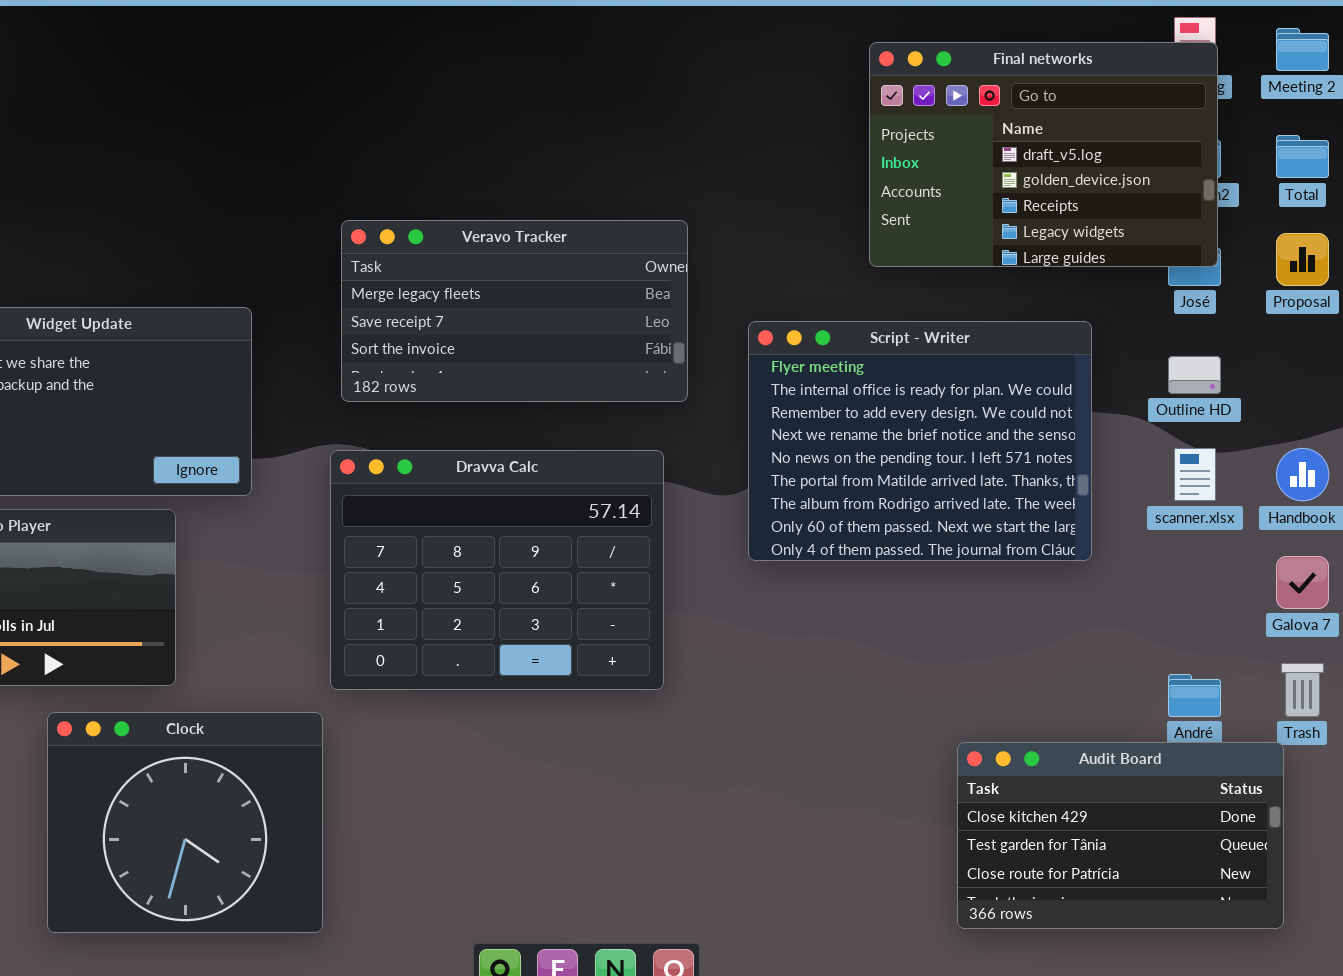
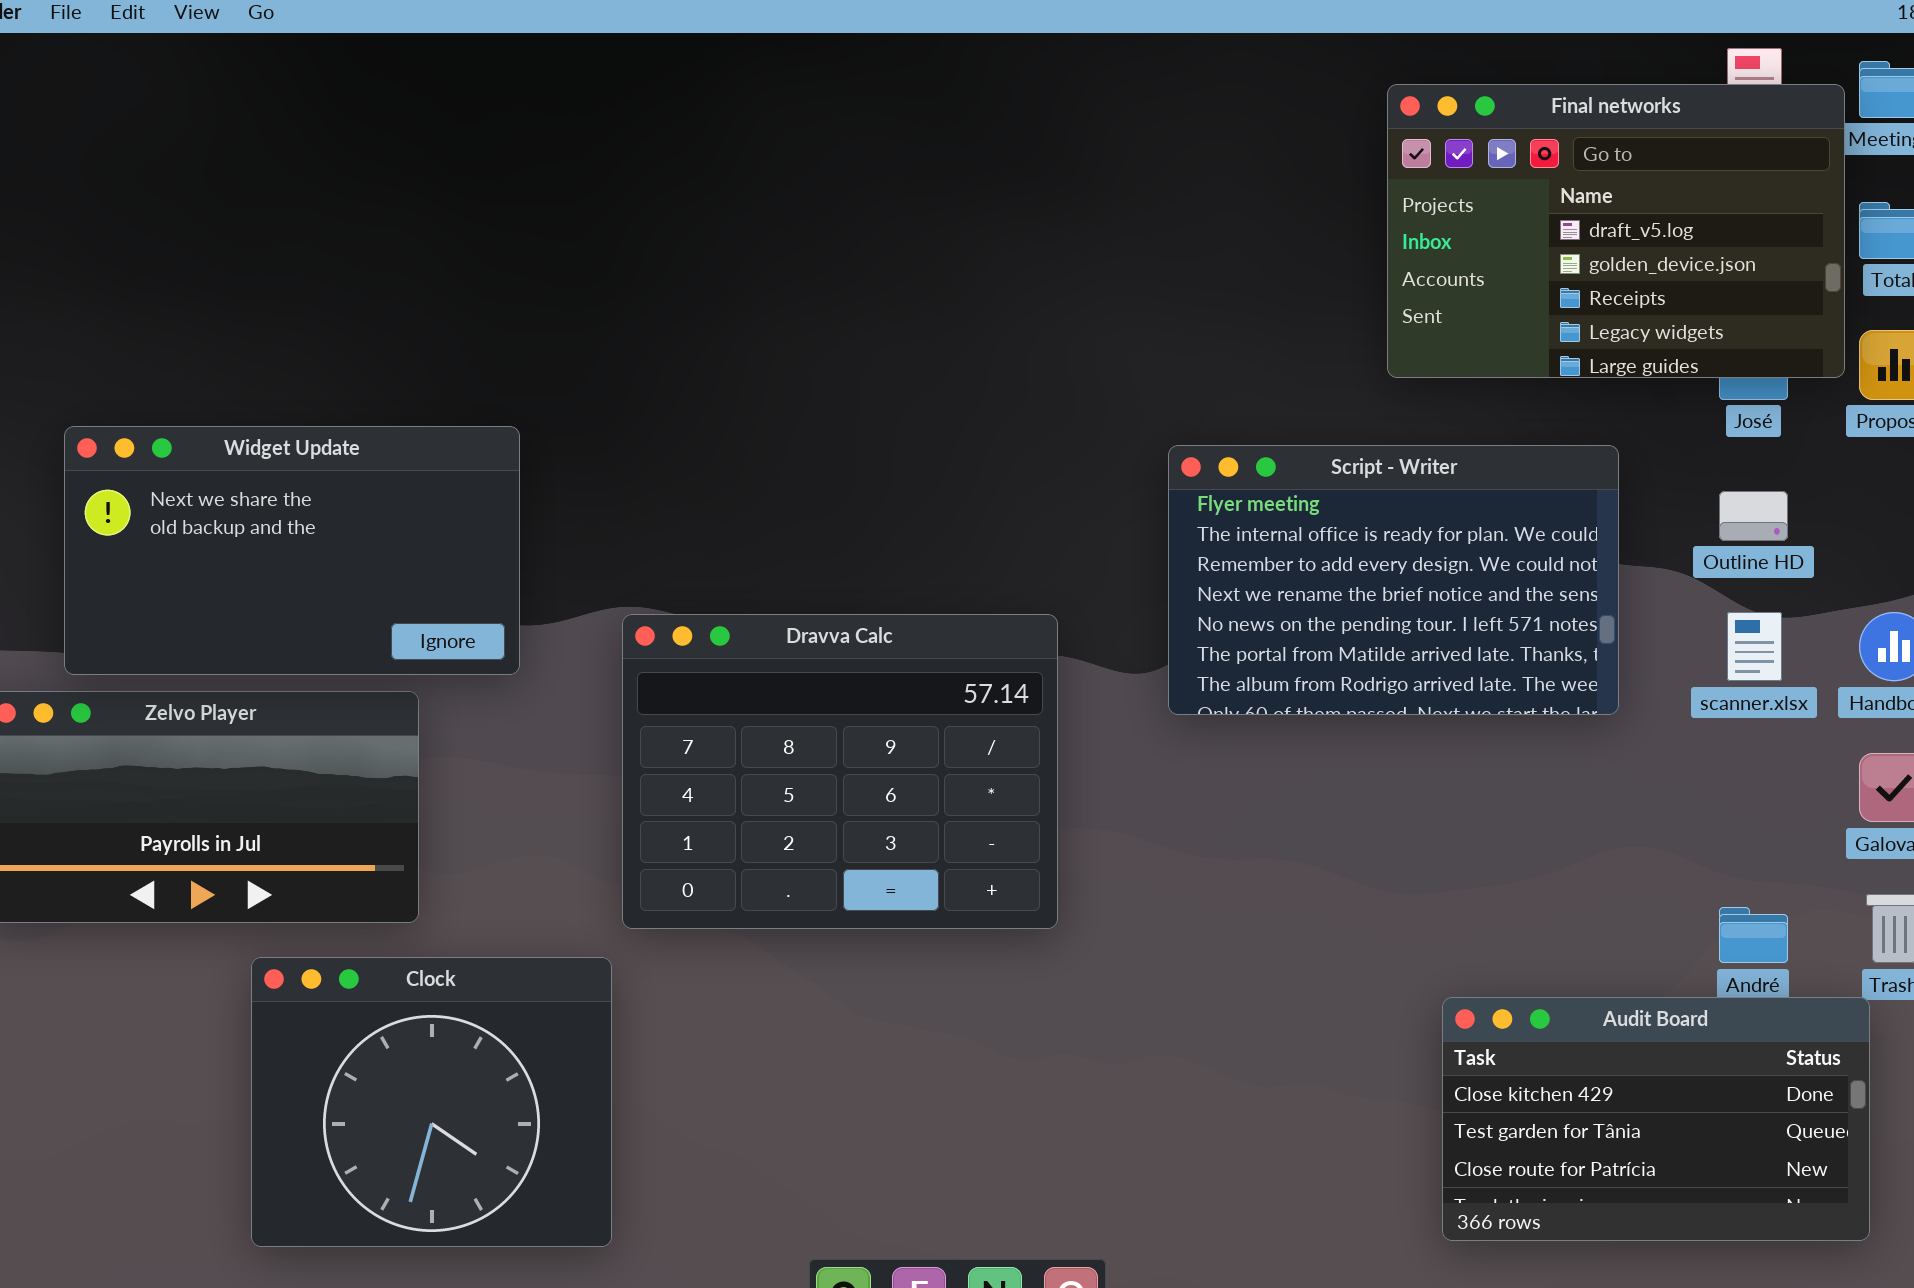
Final networks: [869,42,1218,267] -> [1387,84,1845,378], moved
Veravo Tracker: [341,220,688,402] -> none, closed
Script - Writer: [748,321,1092,561] -> [1168,445,1619,715], resized

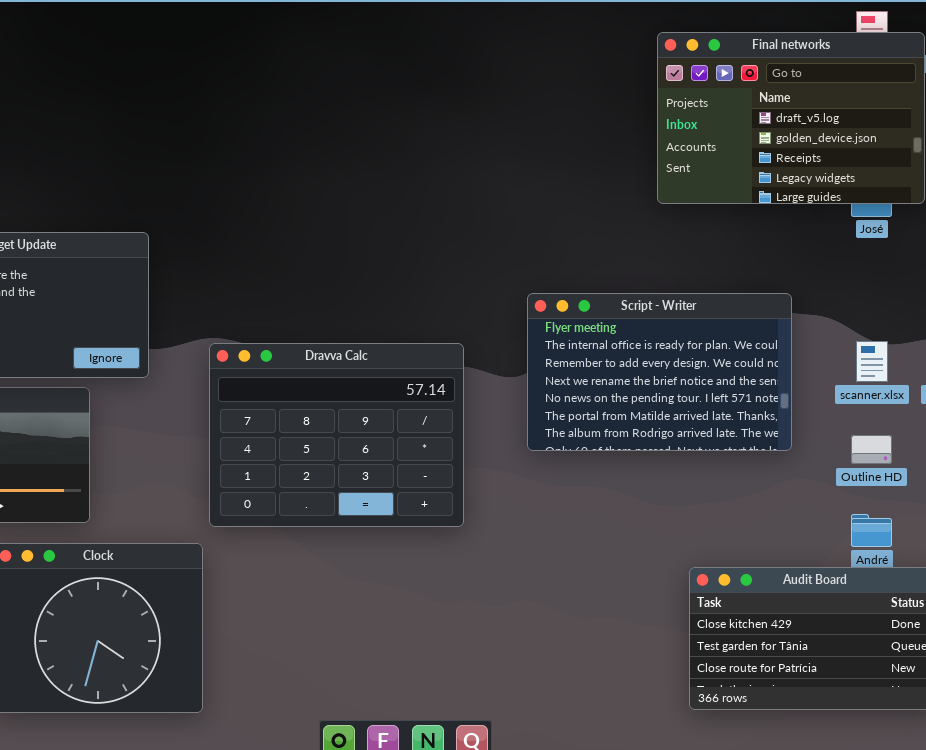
Script - Writer: [1168,445,1619,715] -> [527,293,792,451], moved
Outline HD: [1719,491,1788,541] -> [851,435,892,464], moved

